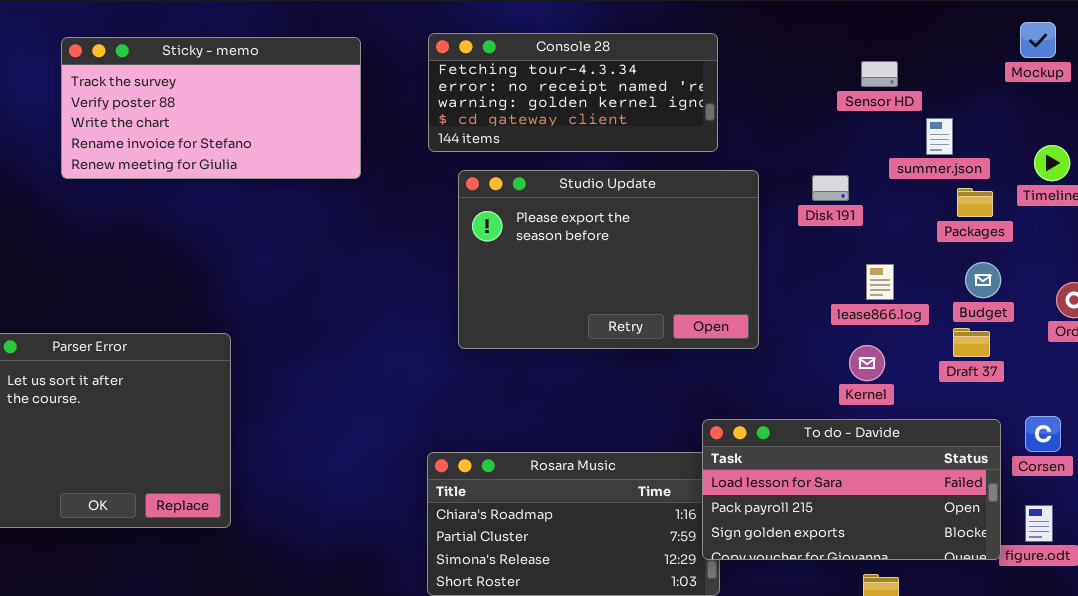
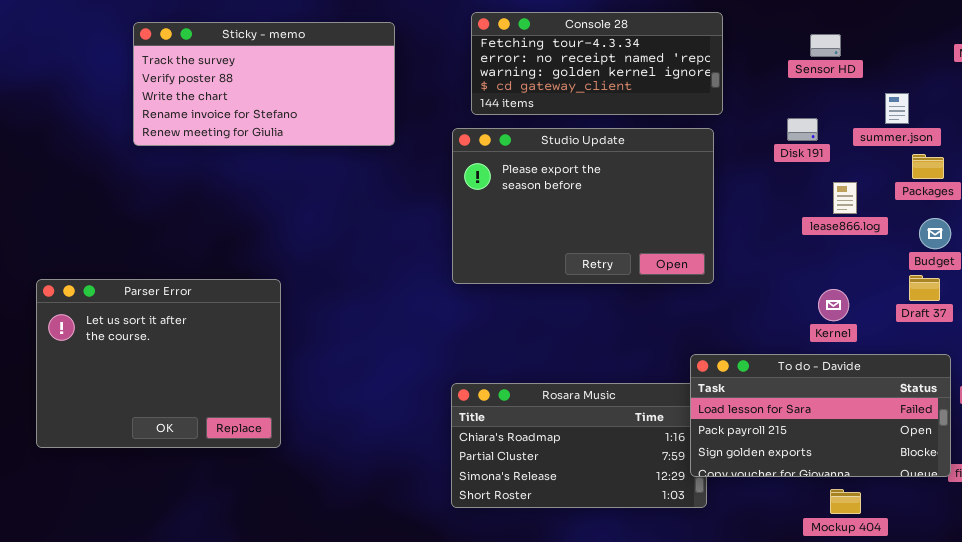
Console 28: [428,33,718,152] -> [471,12,723,115], moved
Sensor HD: [861,61,898,87] -> [810,34,841,57], moved
Studio Update: [458,170,759,349] -> [452,128,714,284], moved
Disk 191: [812,175,849,201] -> [787,118,818,141], moved
lease866.log: [866,264,894,300] -> [833,182,857,214], moved

